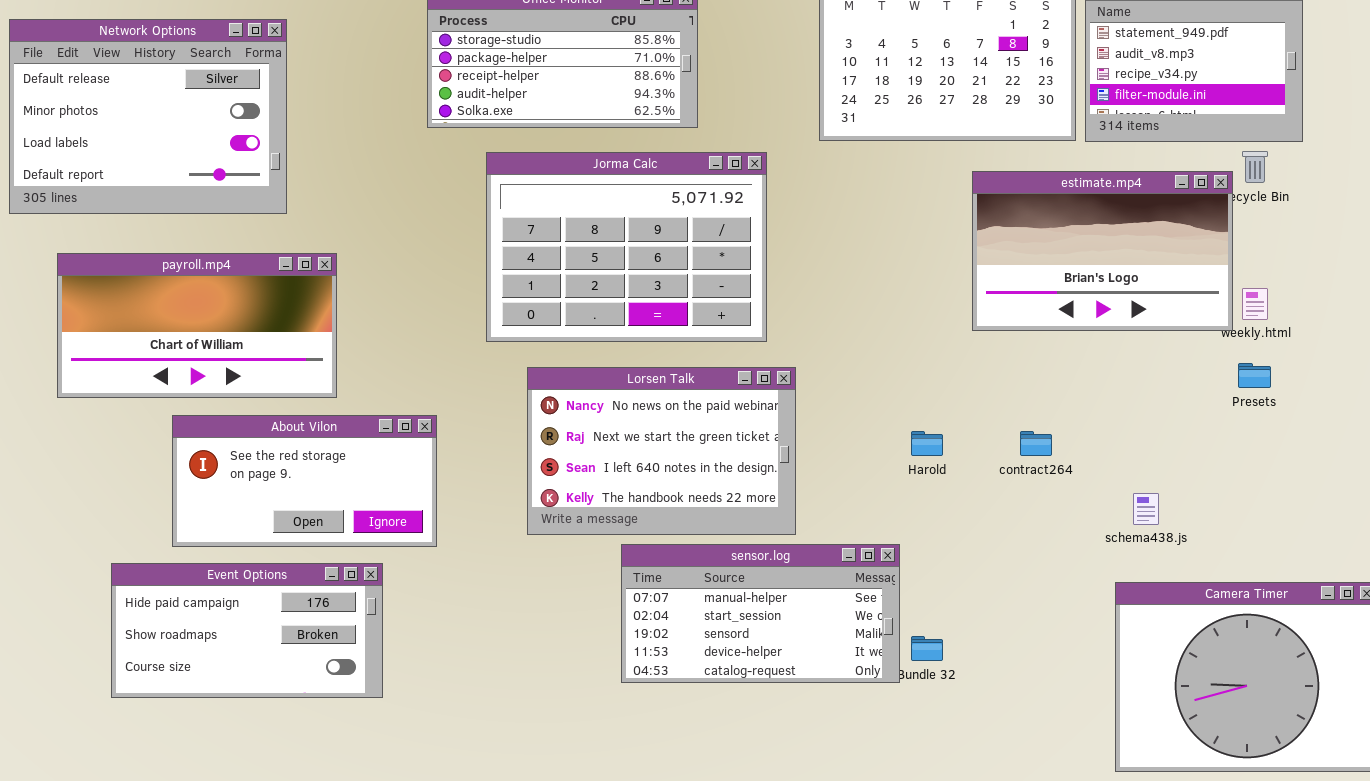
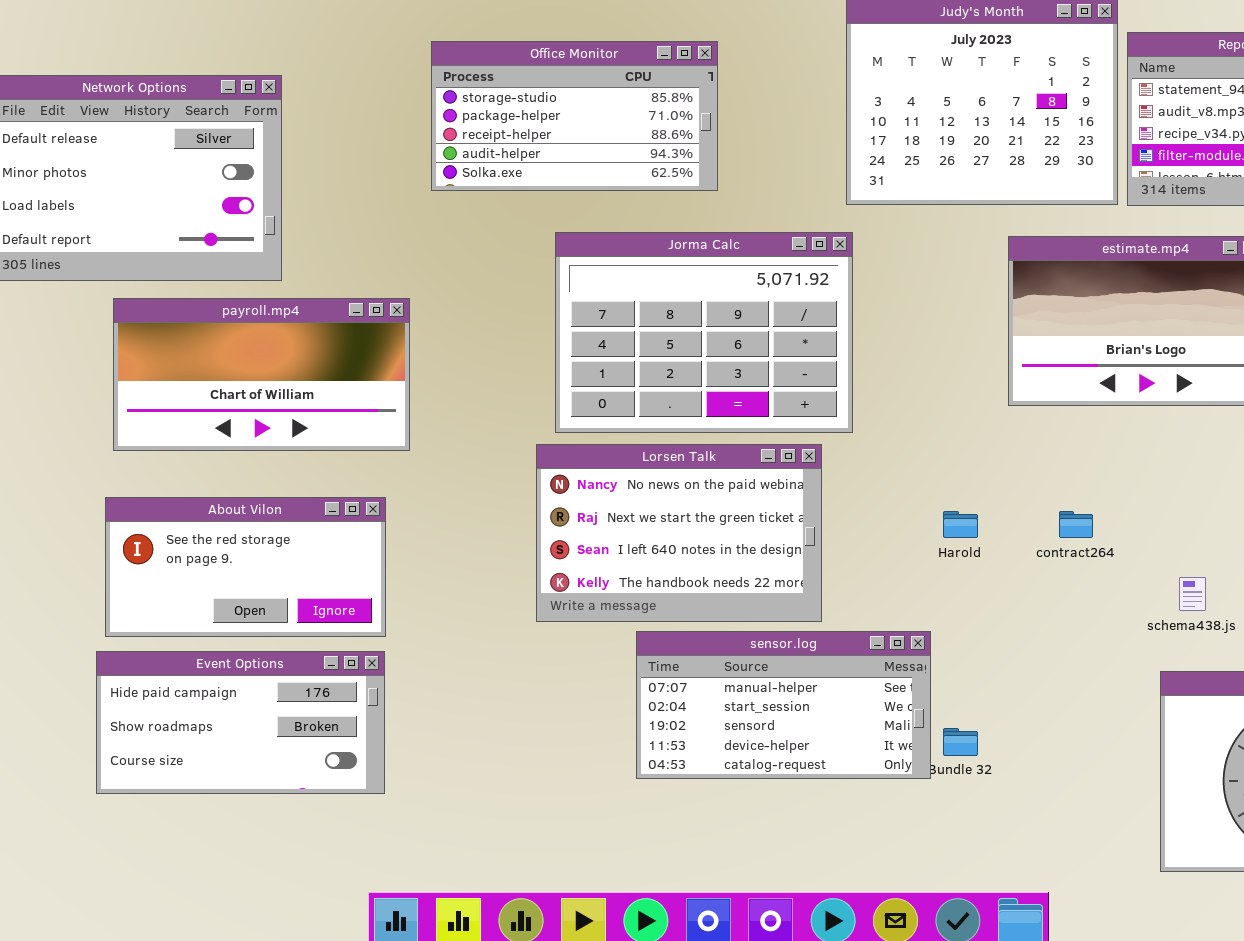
Jorma Calc: [486,152,767,342] -> [555,232,853,433], moved
payroll.mp4: [57,253,337,398] -> [113,298,410,451], moved
About Vilon: [172,415,437,547] -> [105,497,386,637], moved

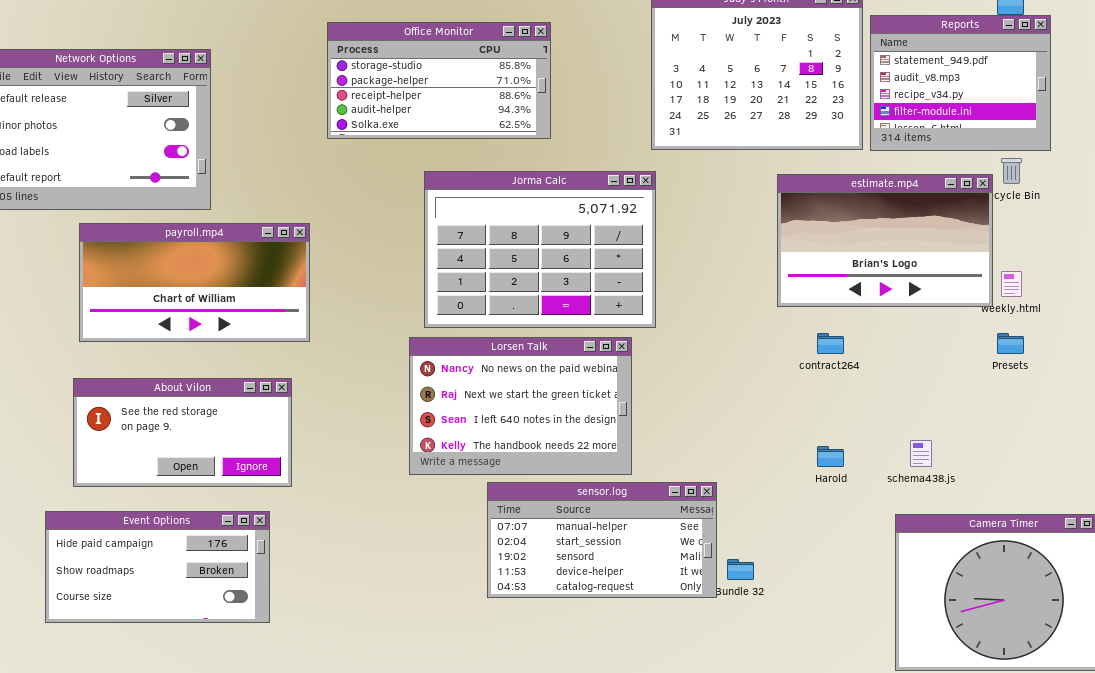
Harold: [943,511,978,538] -> [817,446,844,467], moved
contract264: [1059,511,1093,538] -> [817,333,844,354], moved
Event Options: [96,651,385,794] -> [45,511,270,623], moved

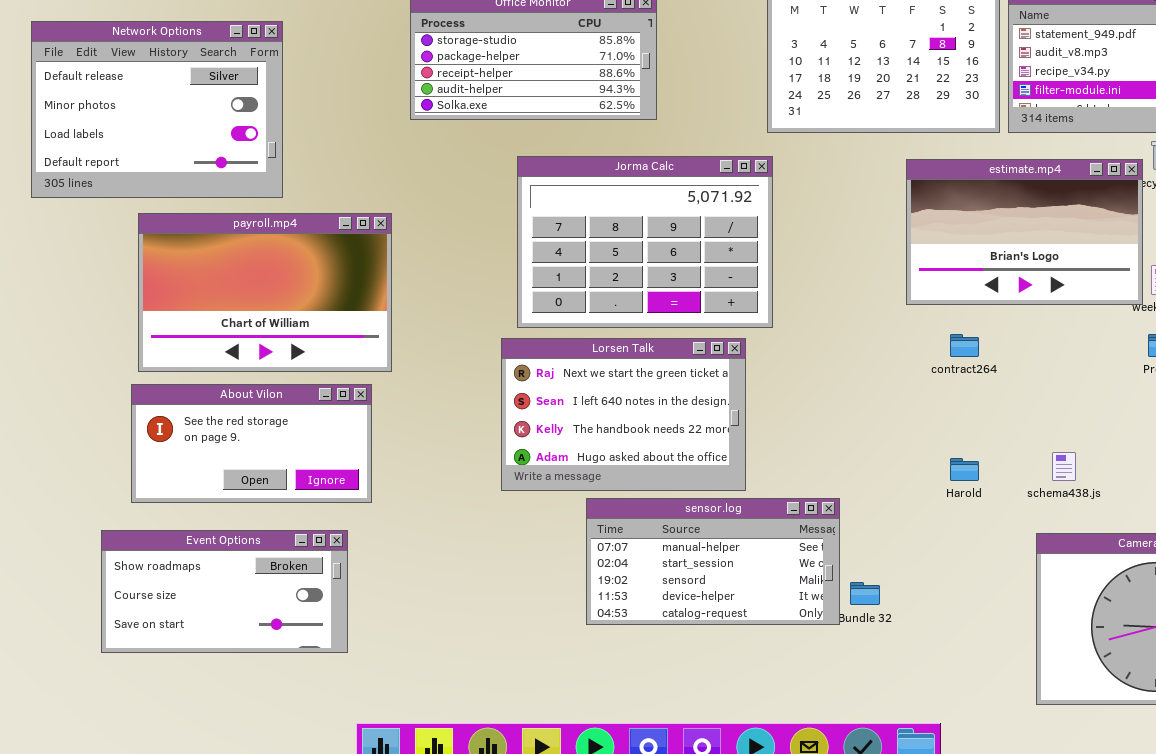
payroll.mp4: [79,223,310,342] -> [138,213,392,372], resized
Lorsen Talk: [409,337,632,475] -> [501,338,746,491], scrolled down 1 row
Event Options: [45,511,270,623] -> [101,530,348,653], scrolled down 1 row

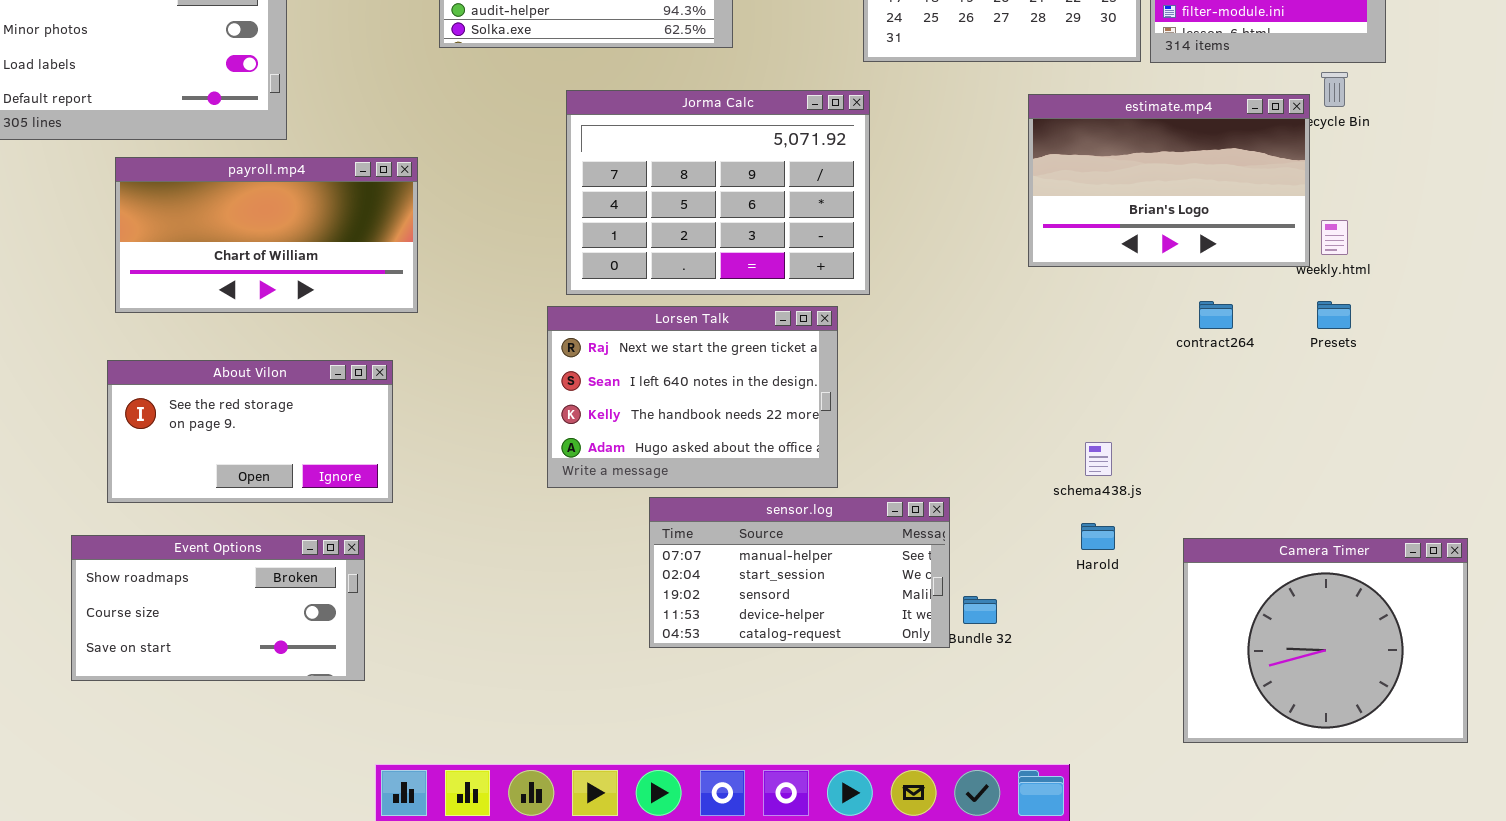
payroll.mp4: [138,213,392,372] -> [115,157,418,313], resized
contract264: [950,334,979,357] -> [1199,301,1233,329], moved
schema438.js: [1052,452,1076,481] -> [1085,442,1112,476], moved
Harold: [950,458,979,481] -> [1081,523,1115,550], moved

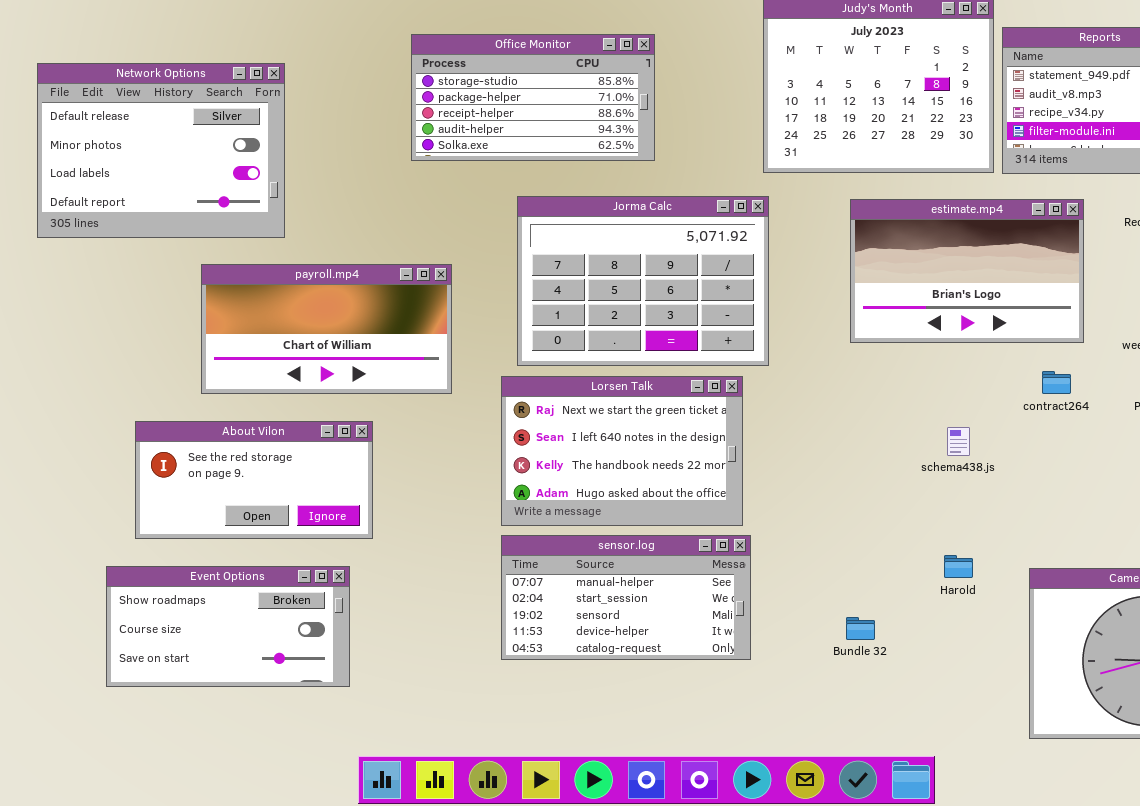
estimate.mp4: [1028,94,1310,267] -> [850,199,1084,343], moved
payroll.mp4: [115,157,418,313] -> [201,264,452,394], moved
schema438.js: [1085,442,1112,476] -> [947,427,970,456], moved
sensor.log: [649,497,950,648] -> [501,535,751,660], moved

